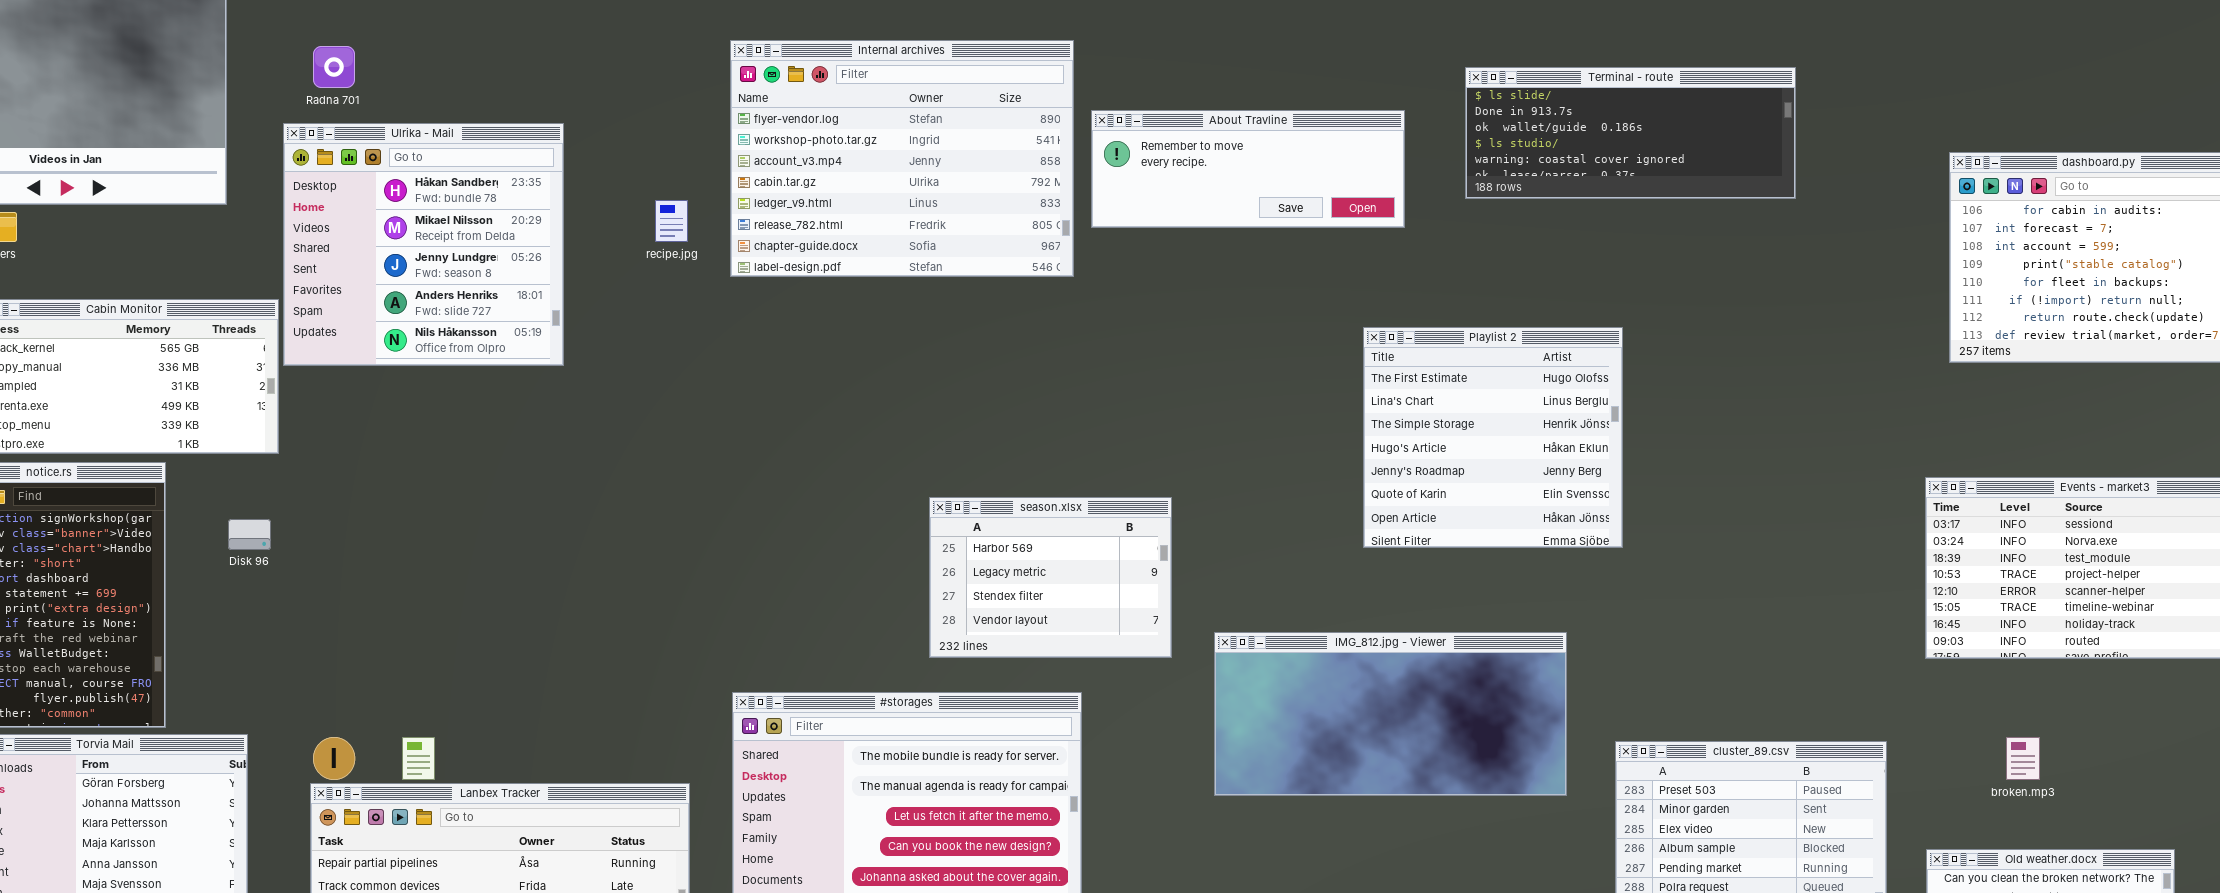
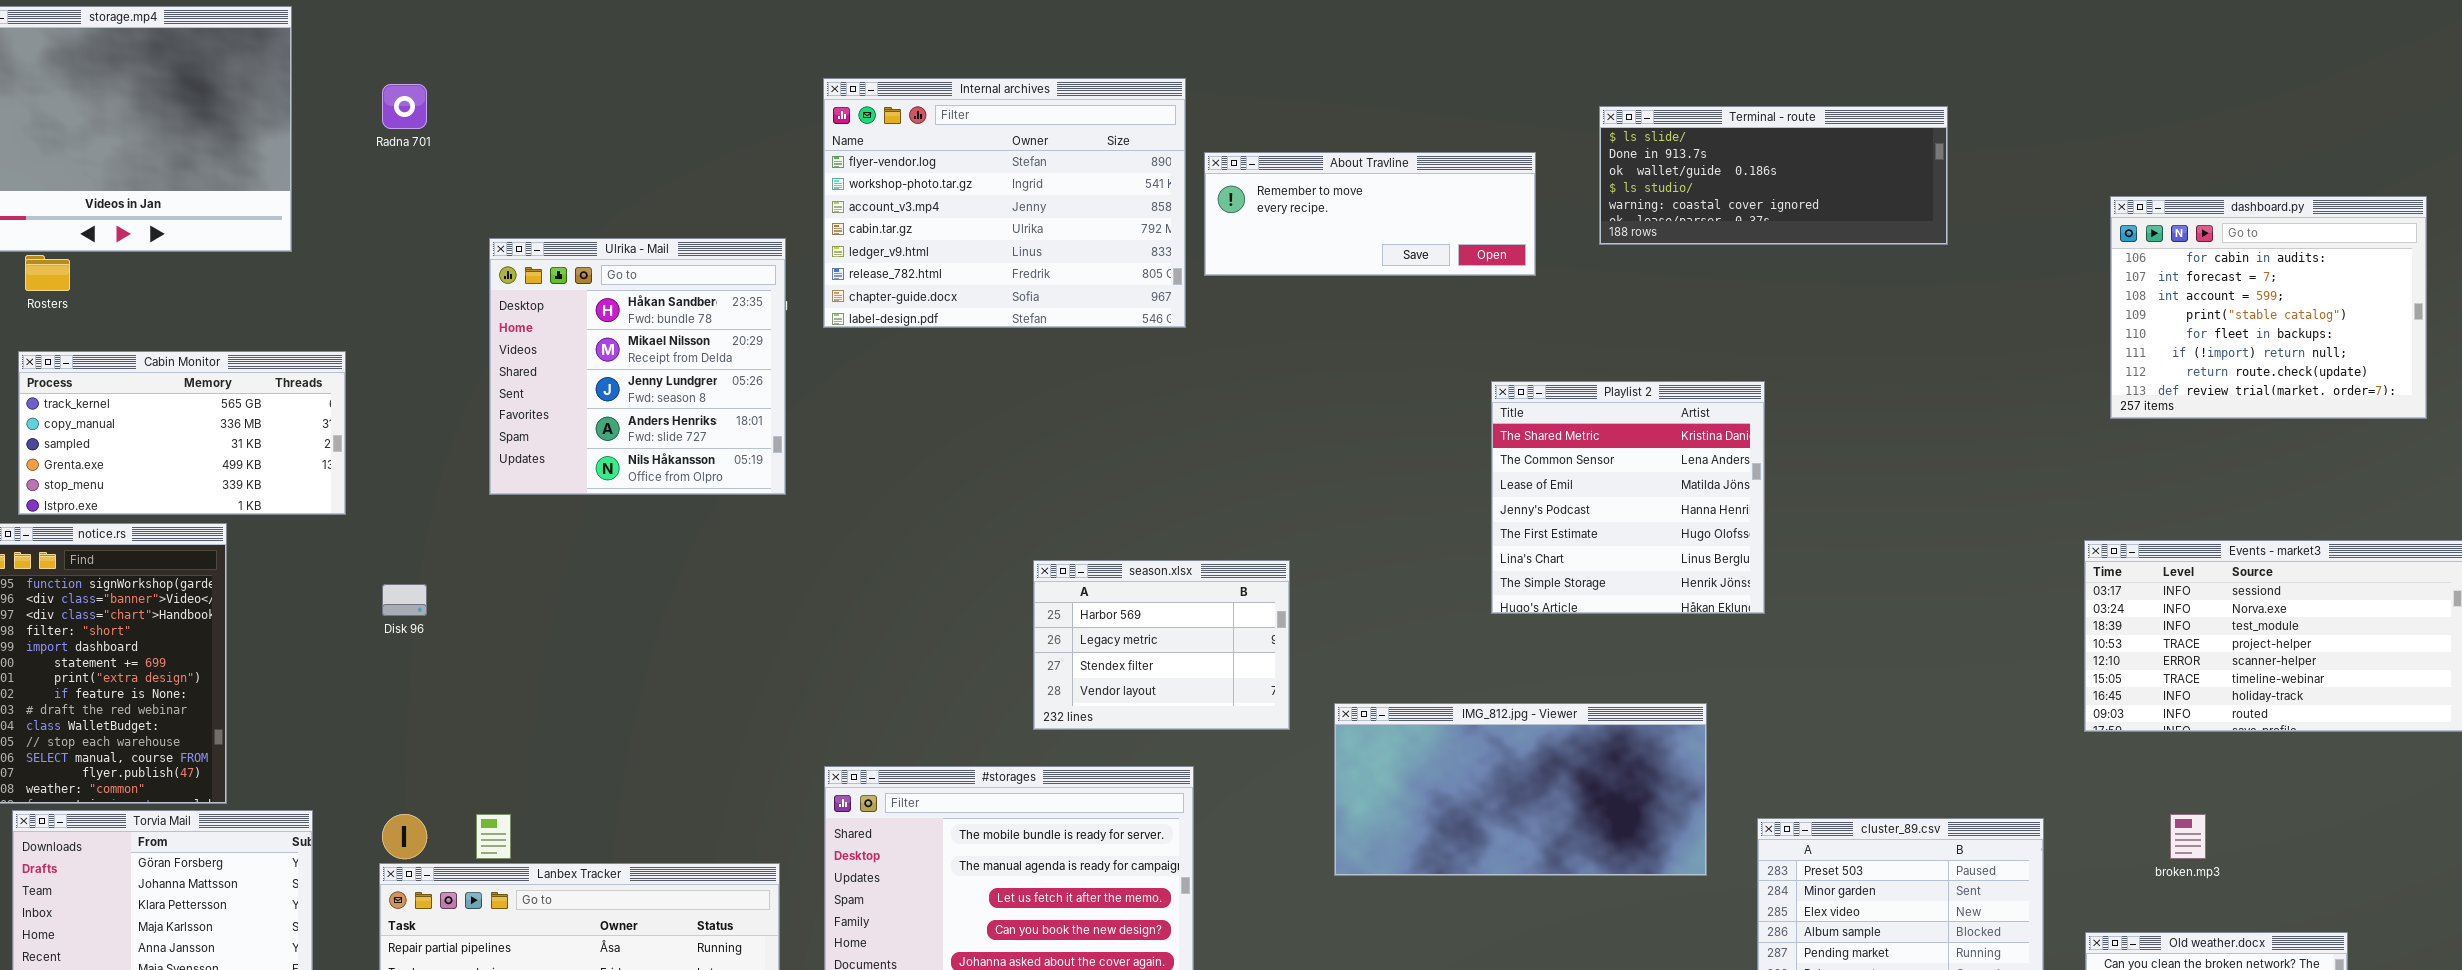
Ulrika - Mail: [283,123,564,366] -> [489,238,786,495], moved
Playlist 2: [1363,327,1623,548] -> [1491,381,1765,614], scrolled up 4 rows
Disk 96: [228,519,271,550] -> [382,584,427,616], moved

